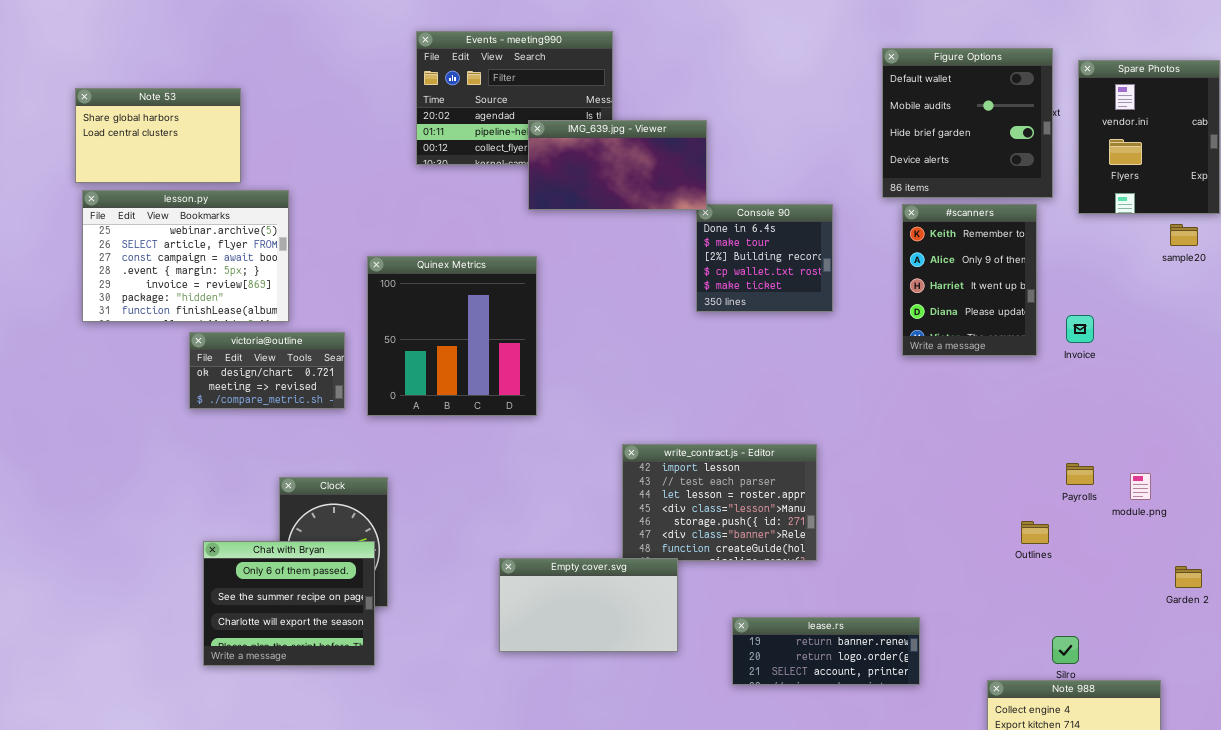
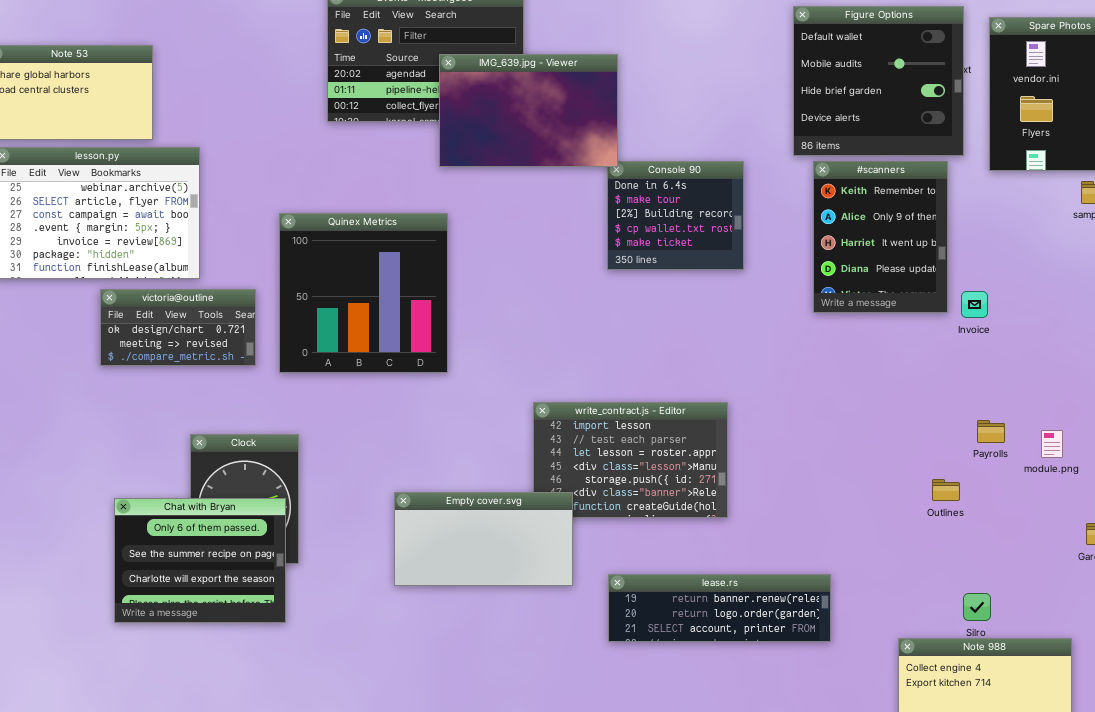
IMG_639.jpg - Viewer: [528,120,707,210] -> [439,54,618,167], resized
Invoice: [1066,315,1094,343] -> [961,291,988,318], moved
Empty cover.svg: [499,558,678,652] -> [394,492,573,586], moved
lease.rs: [732,617,920,685] -> [608,574,831,642], resized

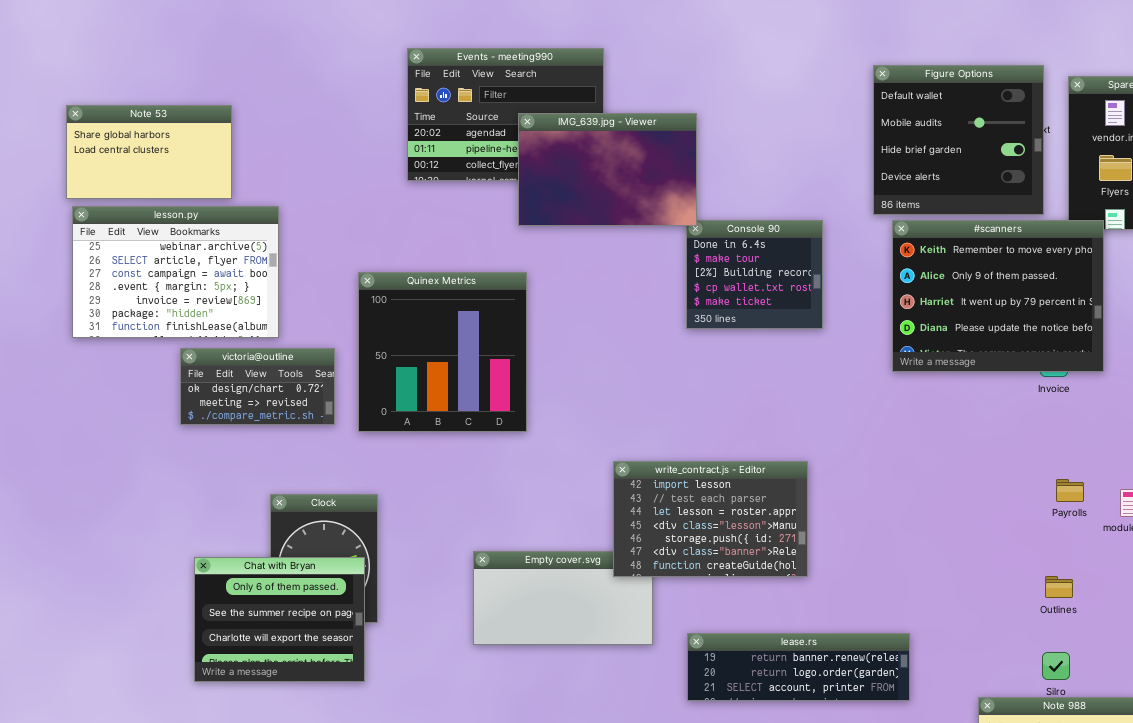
#scanners: [813,161,948,313] -> [892,220,1104,372], resized
write_contract.js - Editor: [533,402,728,518] -> [613,461,808,577], raised
Outlines: [932,479,960,501] -> [1045,576,1073,598], moved

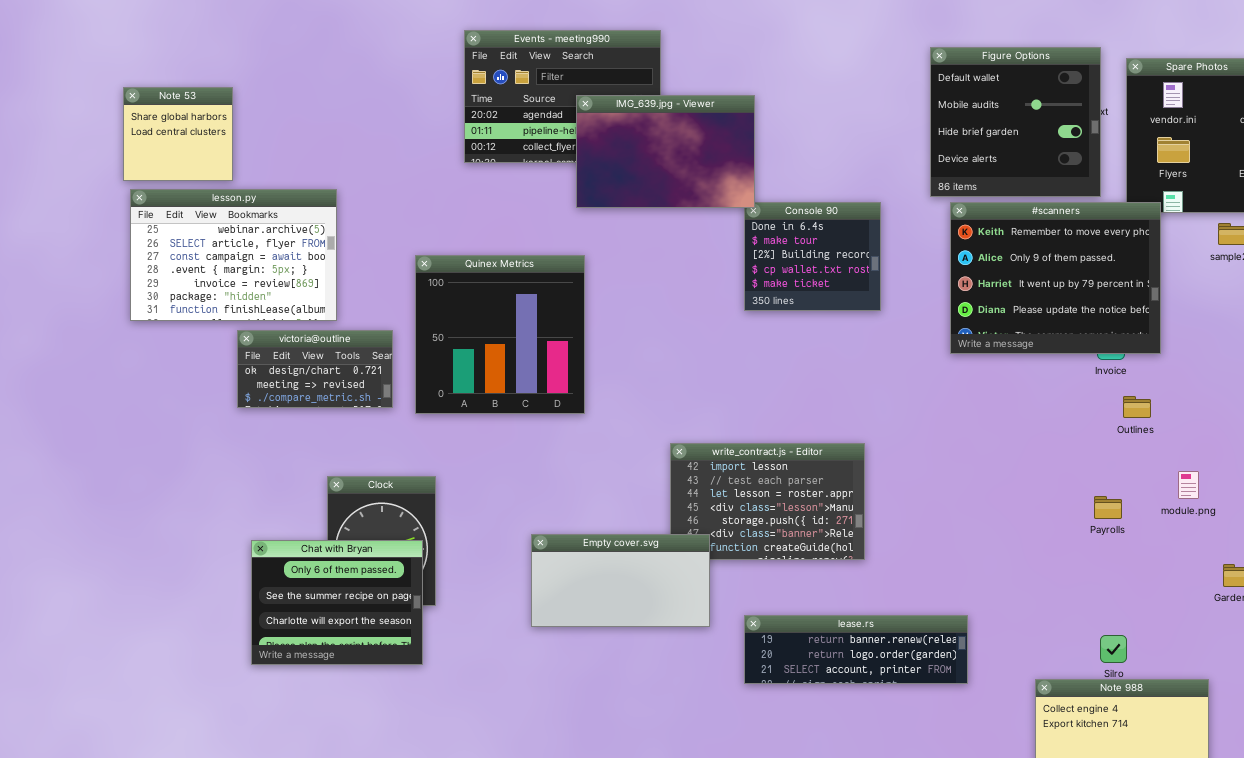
Note 53: [66,105,232,199] -> [123,87,233,181], resized
Payrolls: [1056,479,1084,502] -> [1094,496,1122,519], moved
Empty cover.svg: [473,551,653,645] -> [531,534,710,627], raised
Outlines: [1045,576,1073,598] -> [1123,396,1151,418], moved

